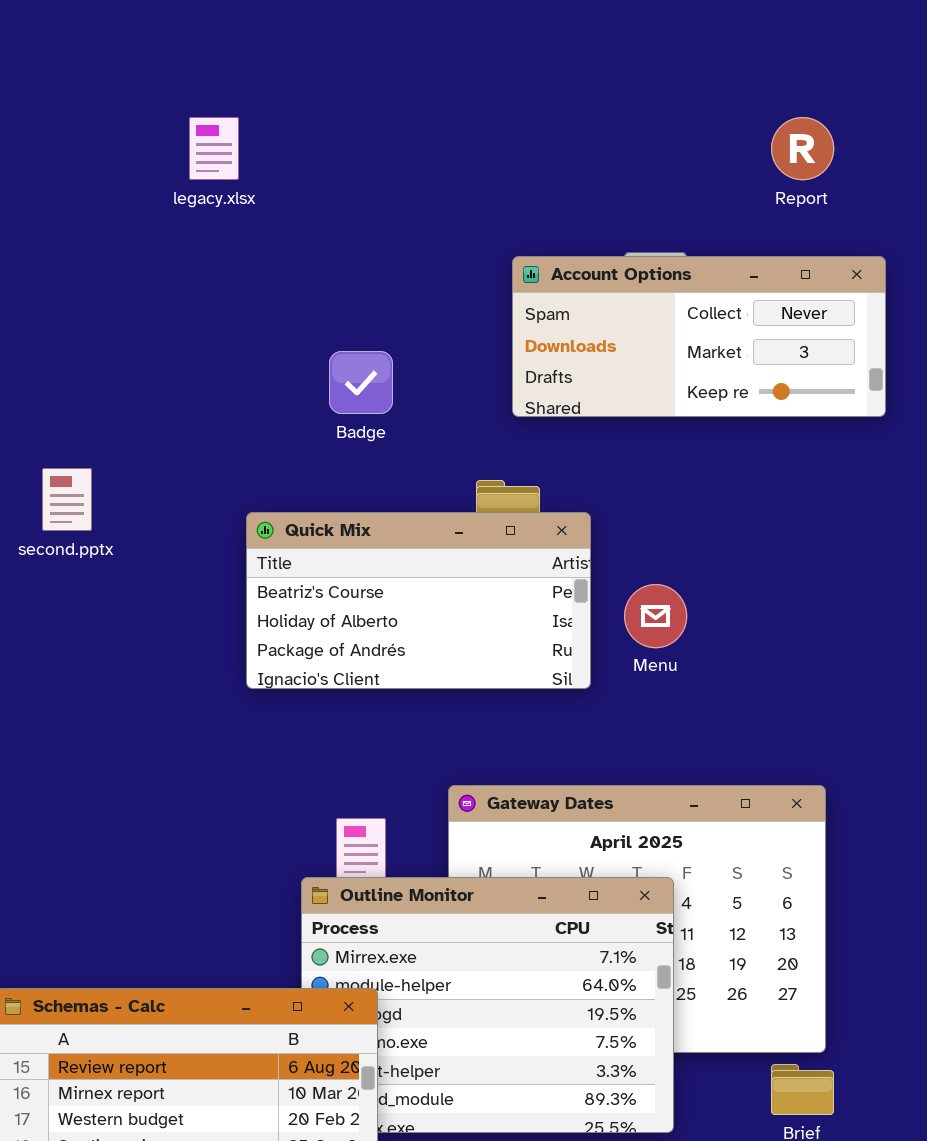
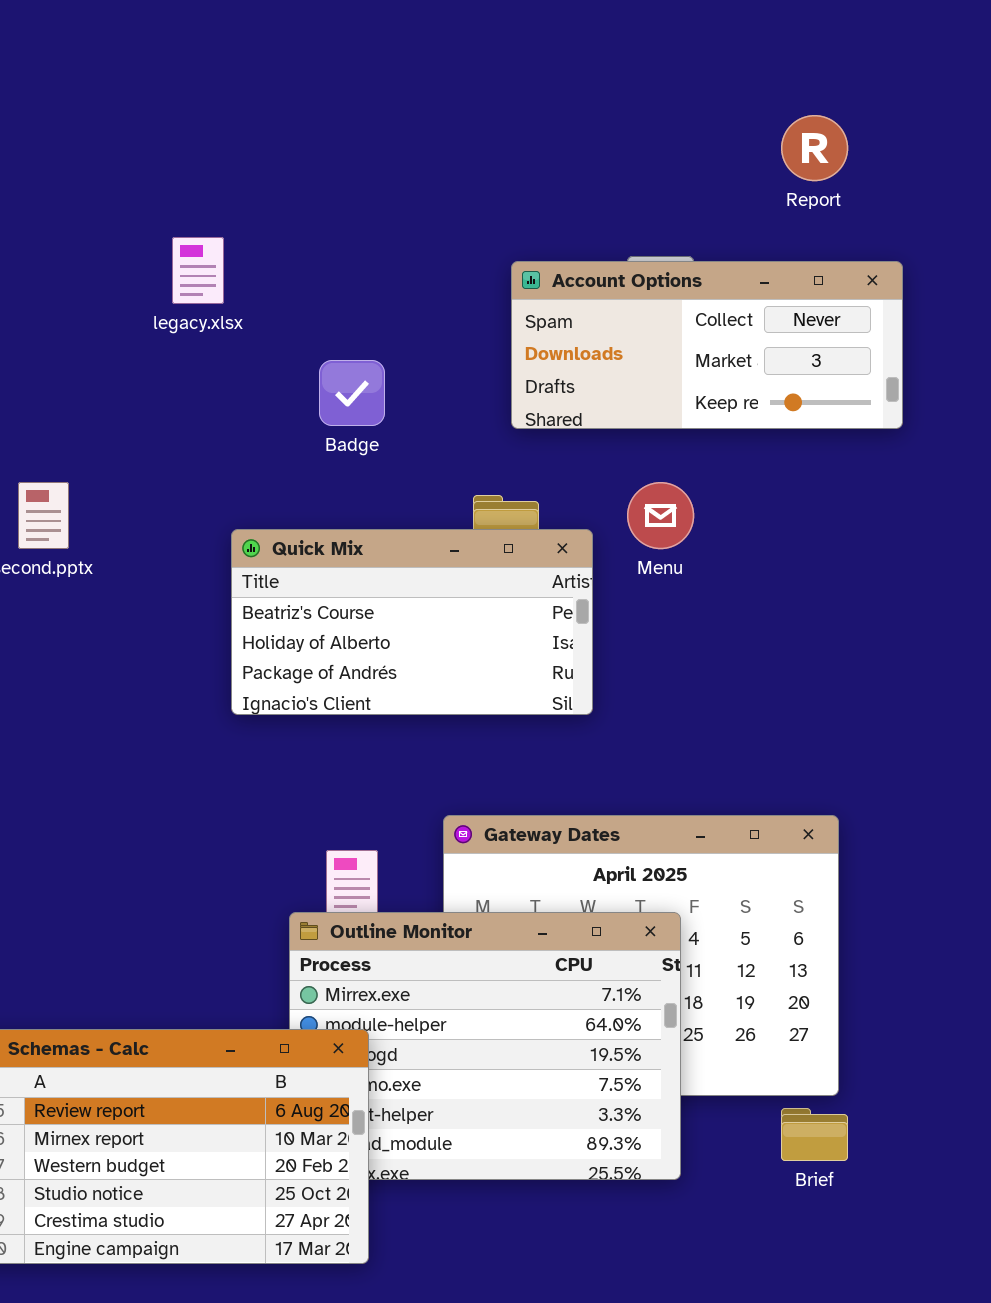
legacy.xlsx: [189,117,239,180] -> [172,237,224,304], moved
Menu: [624,584,687,648] -> [627,482,694,549], moved

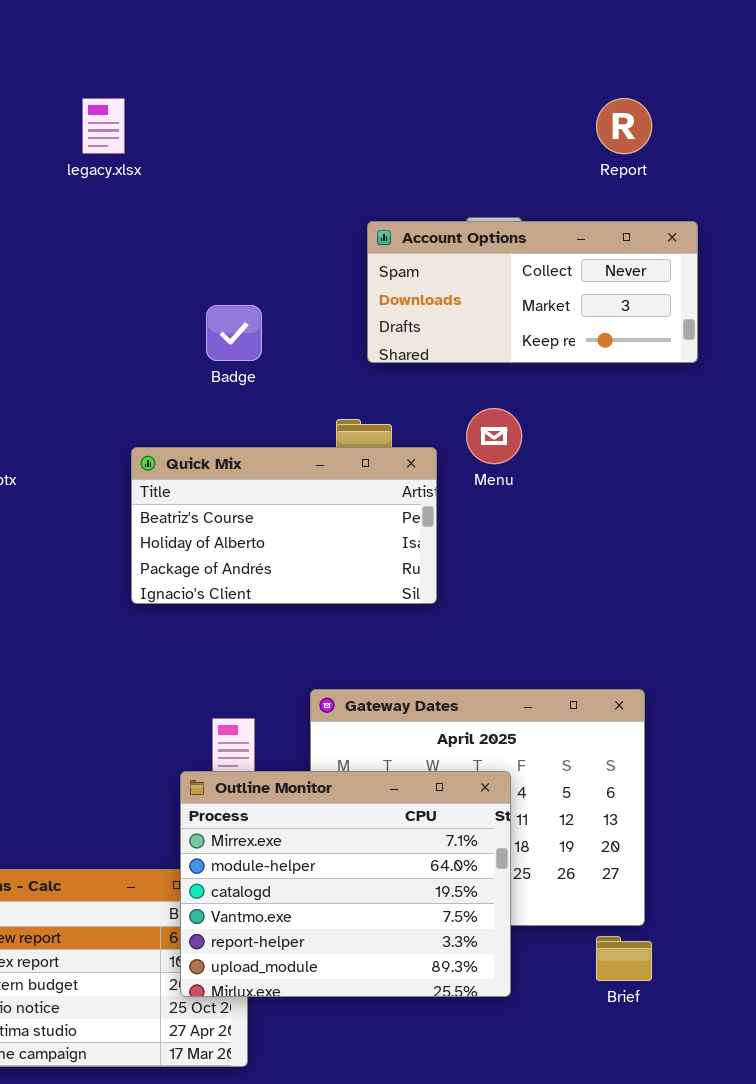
legacy.xlsx: [172,237,224,304] -> [82,98,125,154], moved
Outline Monitor: [289,912,681,1180] -> [180,771,511,997], raised

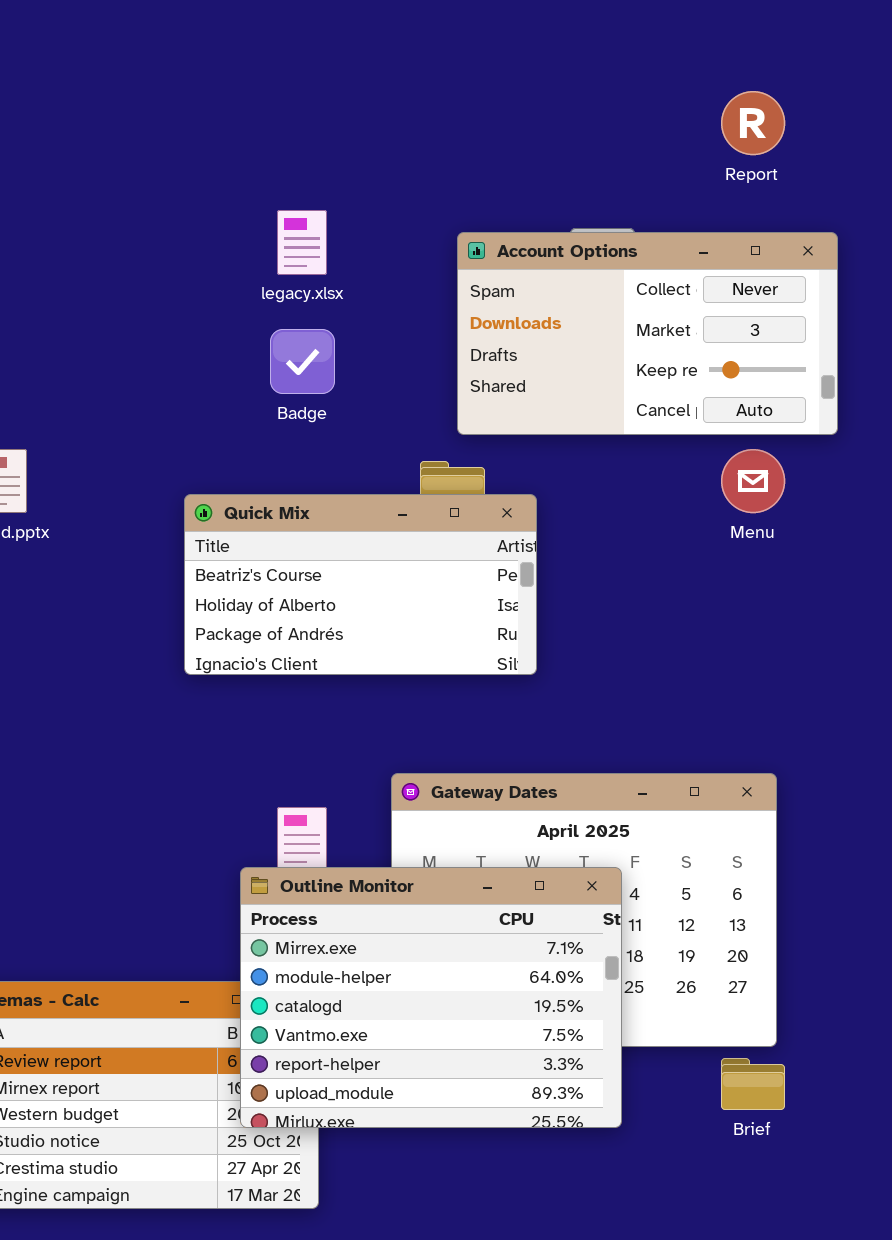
legacy.xlsx: [82,98,125,154] -> [277,210,327,275], moved
Account Options: [367,221,698,363] -> [457,232,838,435], resized
Menu: [466,408,522,464] -> [721,449,785,513], moved

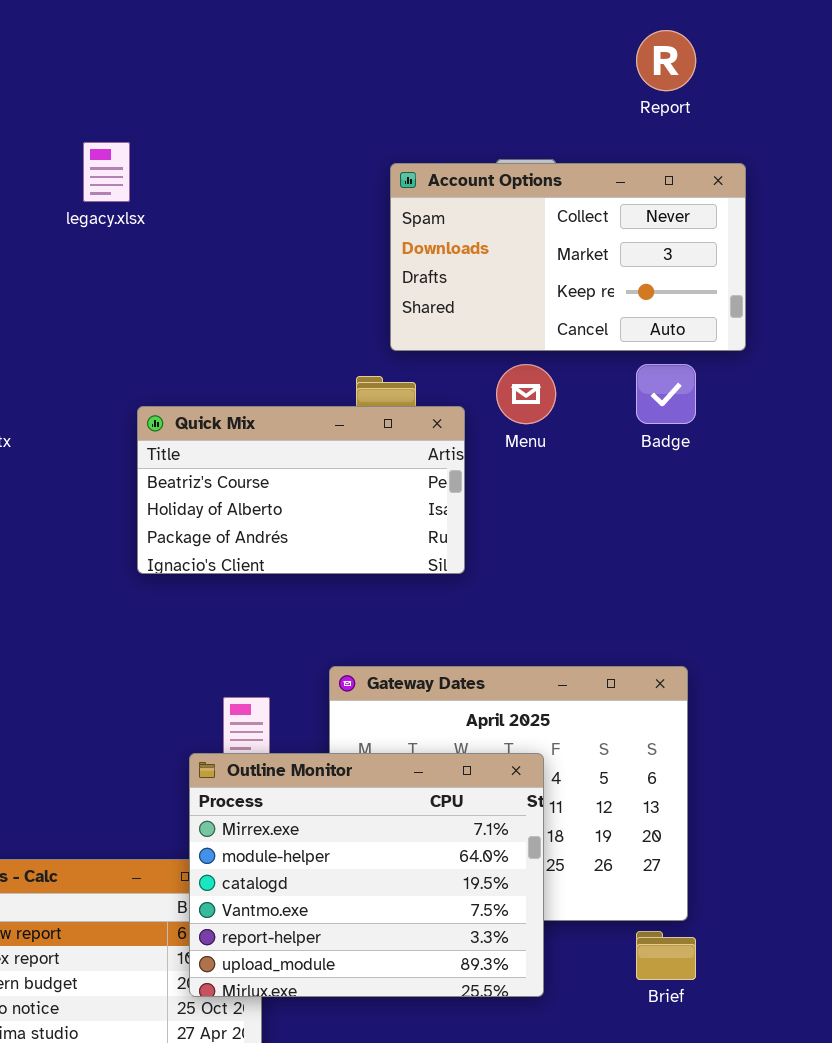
legacy.xlsx: [277,210,327,275] -> [83,142,130,202], moved
Badge: [270,329,335,394] -> [636,364,696,424], moved
Menu: [721,449,785,513] -> [496,364,556,424], moved

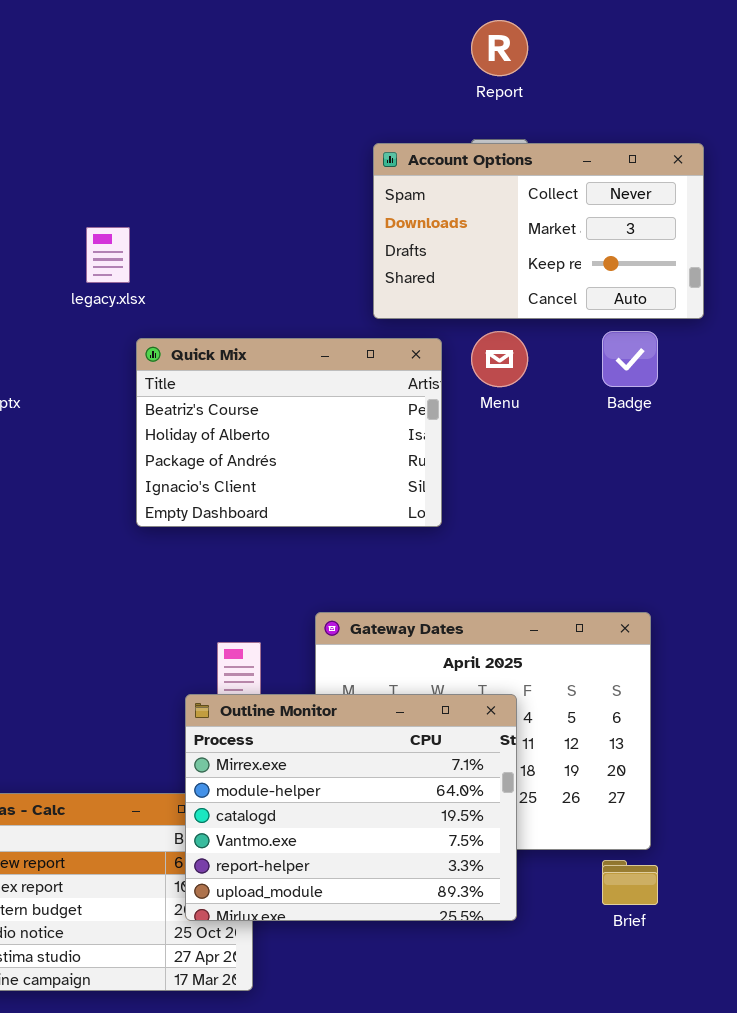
Report: [636,30,696,91] -> [471,20,528,76], moved
legacy.xlsx: [83,142,130,202] -> [86,227,130,283], moved
Quick Mix: [137,406,465,574] -> [136,338,442,527], resized

